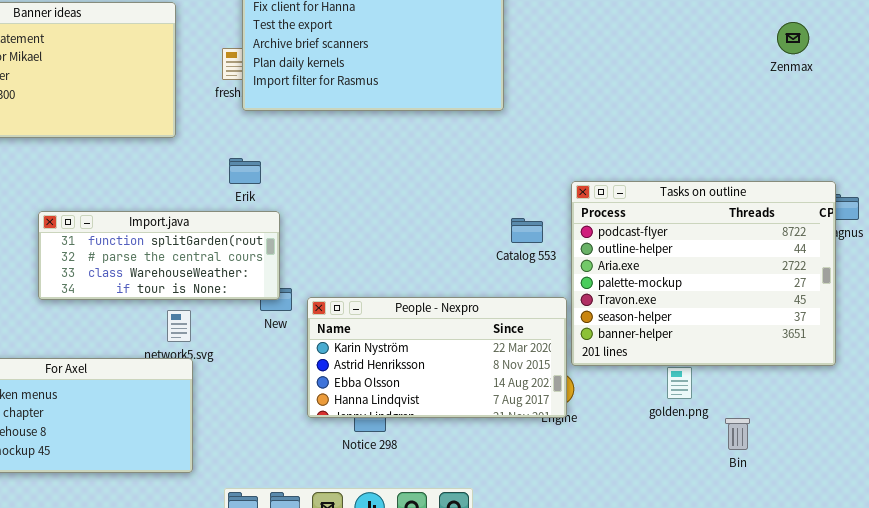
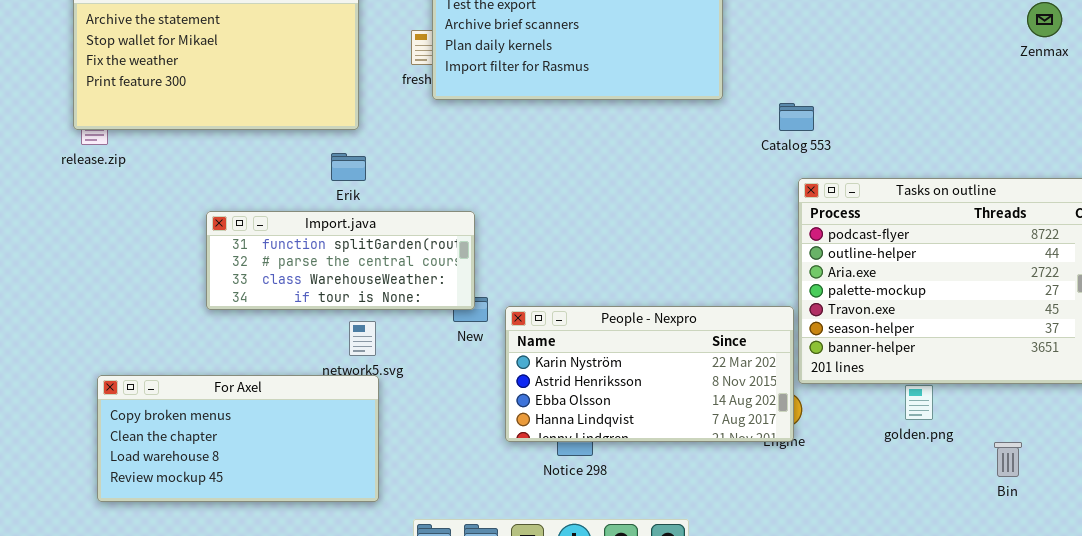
Erik: [229,158,261,184] -> [331,153,366,181], moved
Catalog 553: [511,218,543,243] -> [779,103,814,131], moved
Bin: [725,418,750,450] -> [994,442,1022,477], moved

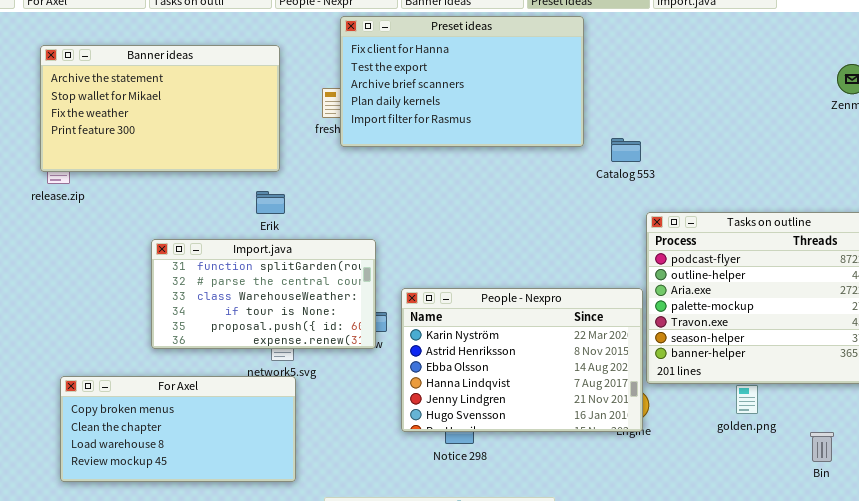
Catalog 553: [779,103,814,131] -> [611,138,641,162], moved
Import.java: [206,211,475,310] -> [151,239,376,349], resized
People - Nexpro: [505,306,794,442] -> [401,288,643,432], resized

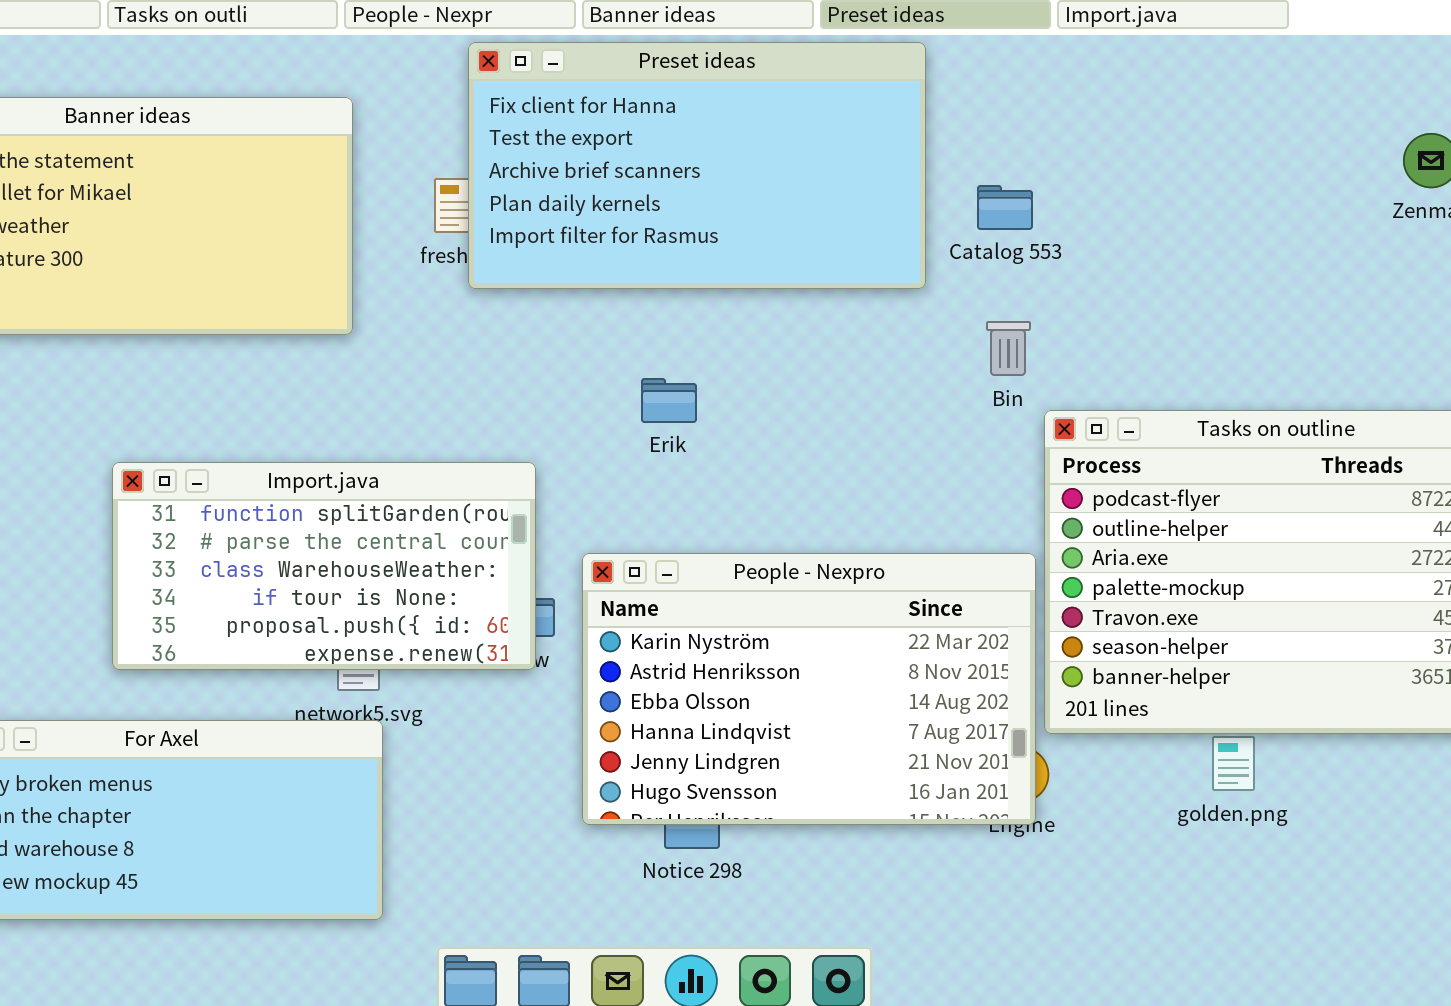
Catalog 553: [611,138,641,162] -> [977,185,1033,230], moved
Erik: [256,191,285,214] -> [641,378,697,423], moved
Bin: [810,432,834,462] -> [986,321,1031,376], moved

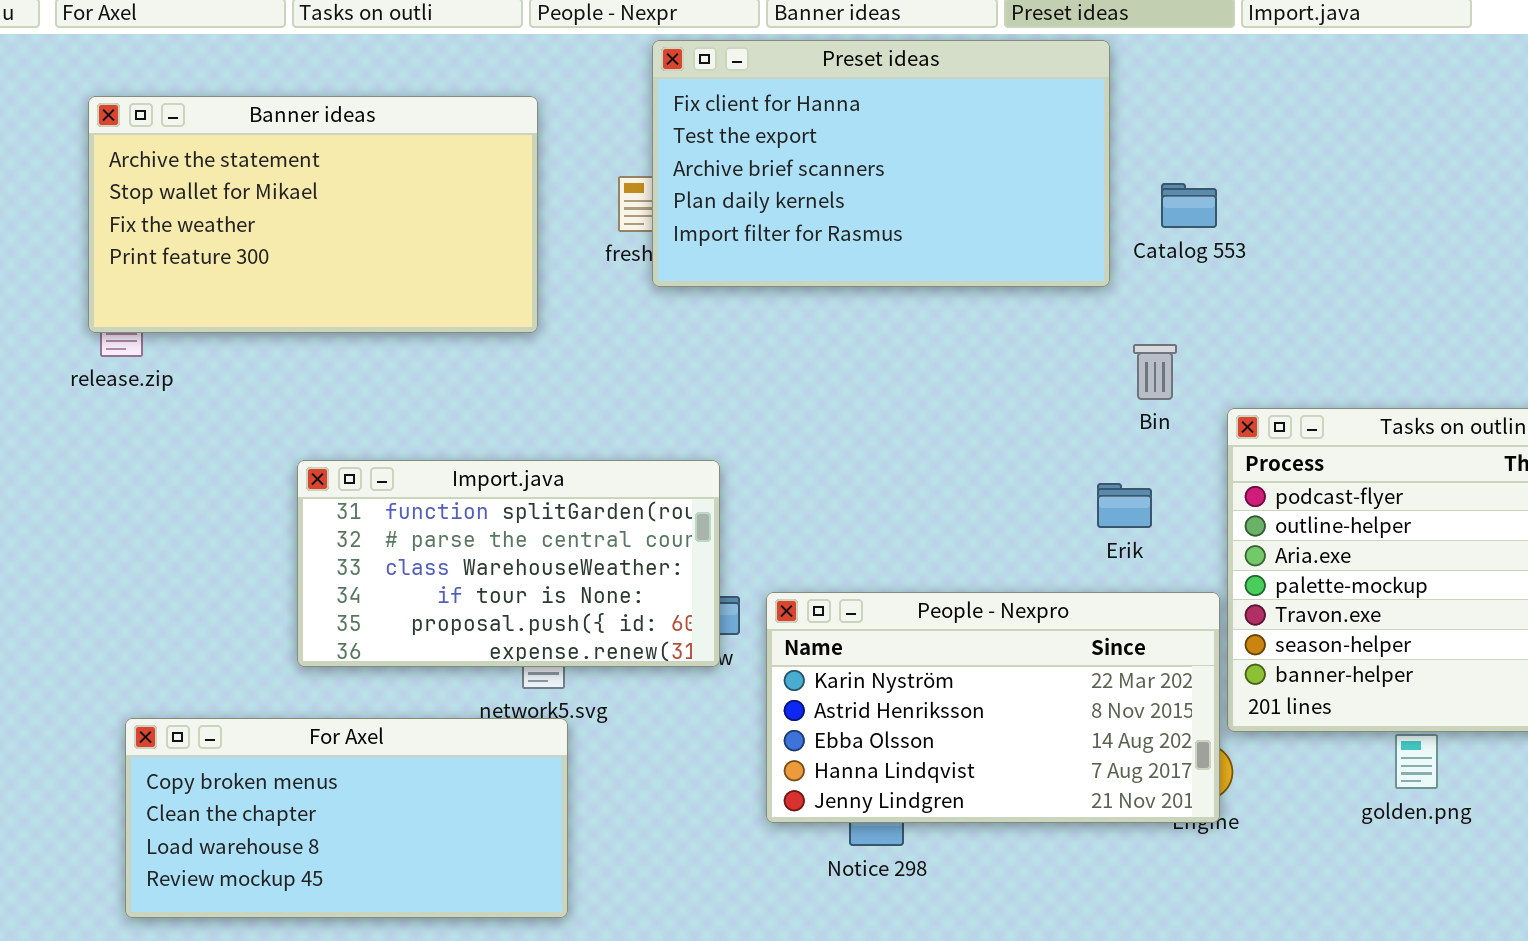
Bin: [986,321,1031,376] -> [1133,344,1177,400], moved
Erik: [641,378,697,423] -> [1097,483,1152,528], moved
People - Nexpro: [582,553,1036,825] -> [766,592,1220,823], resized

